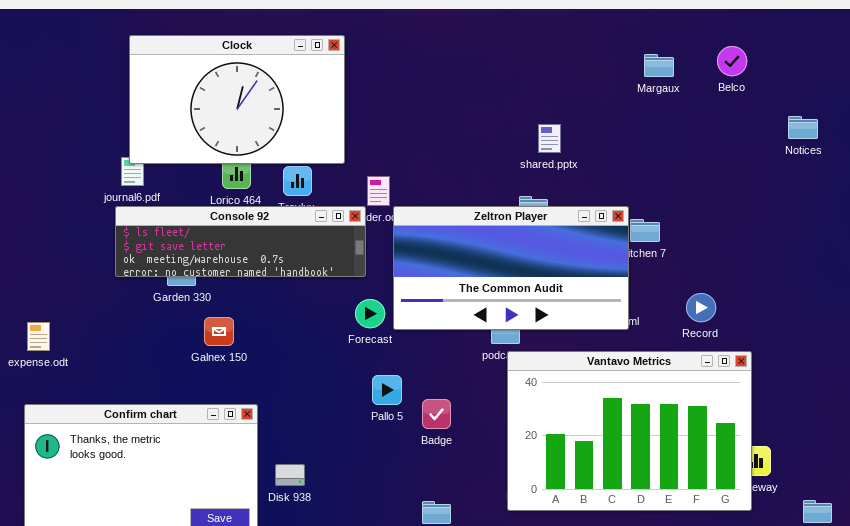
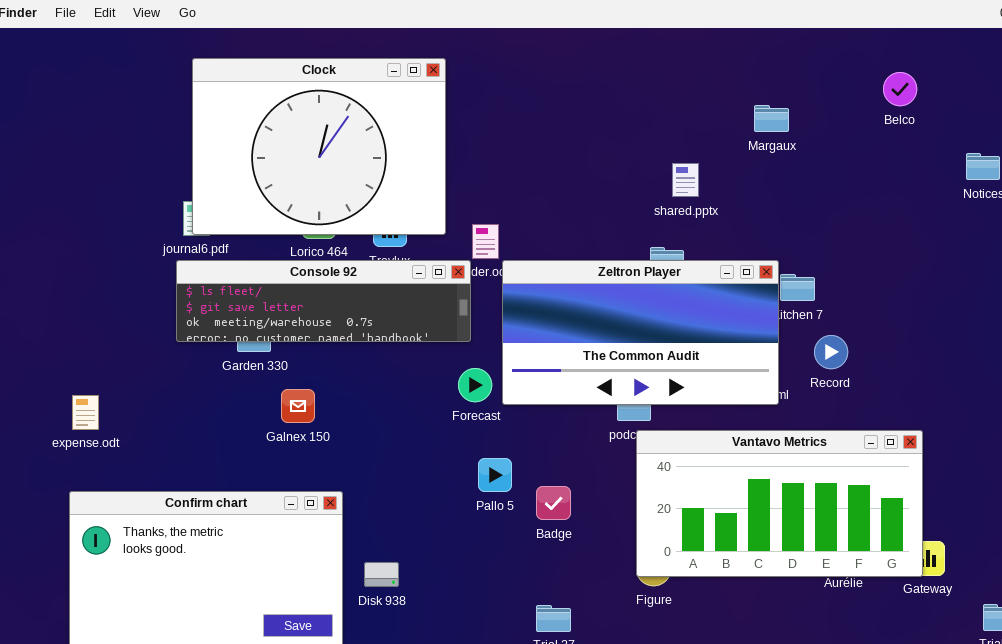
Clock: [129,35,345,164] -> [192,58,446,235], resized
Margaux: [644,54,674,77] -> [754,105,789,132], moved
Record: [686,293,716,322] -> [814,335,848,369], moved
Vantavo Metrics: [507,351,752,511] -> [636,430,923,577], resized

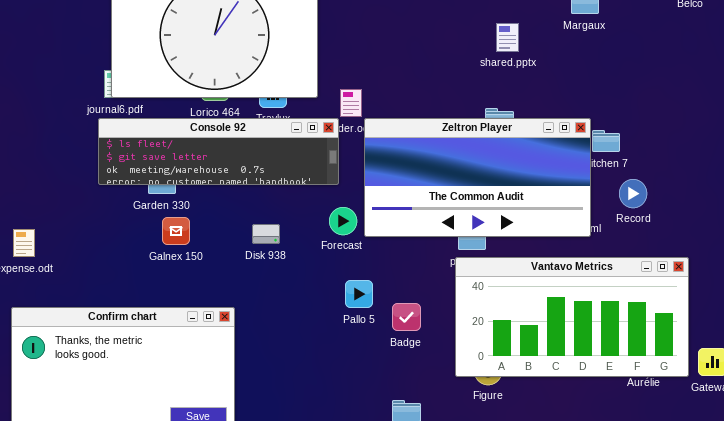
shared.pptx: [672,163,699,197] -> [496,23,519,52], moved
Galnex 150: [281,389,315,423] -> [162,217,190,245], moved
Vantavo Metrics: [636,430,923,577] -> [455,257,689,377], moved
Disk 938: [364,562,399,587] -> [252,224,280,244], moved

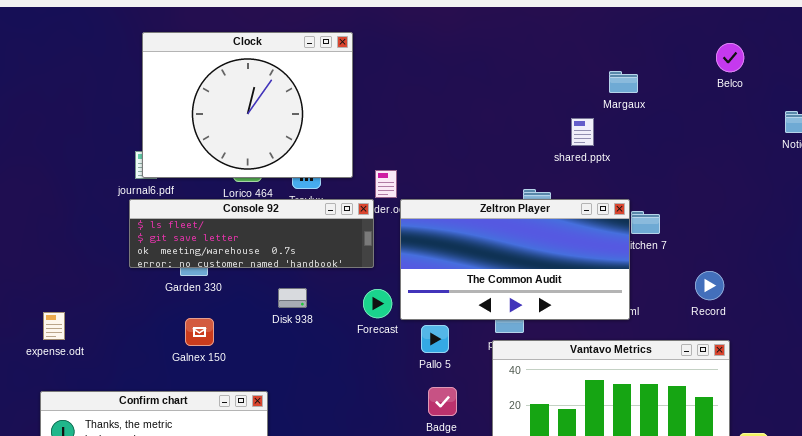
shared.pptx: [496,23,519,52] -> [571,118,594,146], moved
Record: [619,179,647,208] -> [695,271,724,300], moved
Galnex 150: [162,217,190,245] -> [185,318,214,346], moved
Disk 938: [252,224,280,244] -> [278,288,307,308], moved
Pallo 5: [345,280,373,308] -> [421,325,449,353], moved

